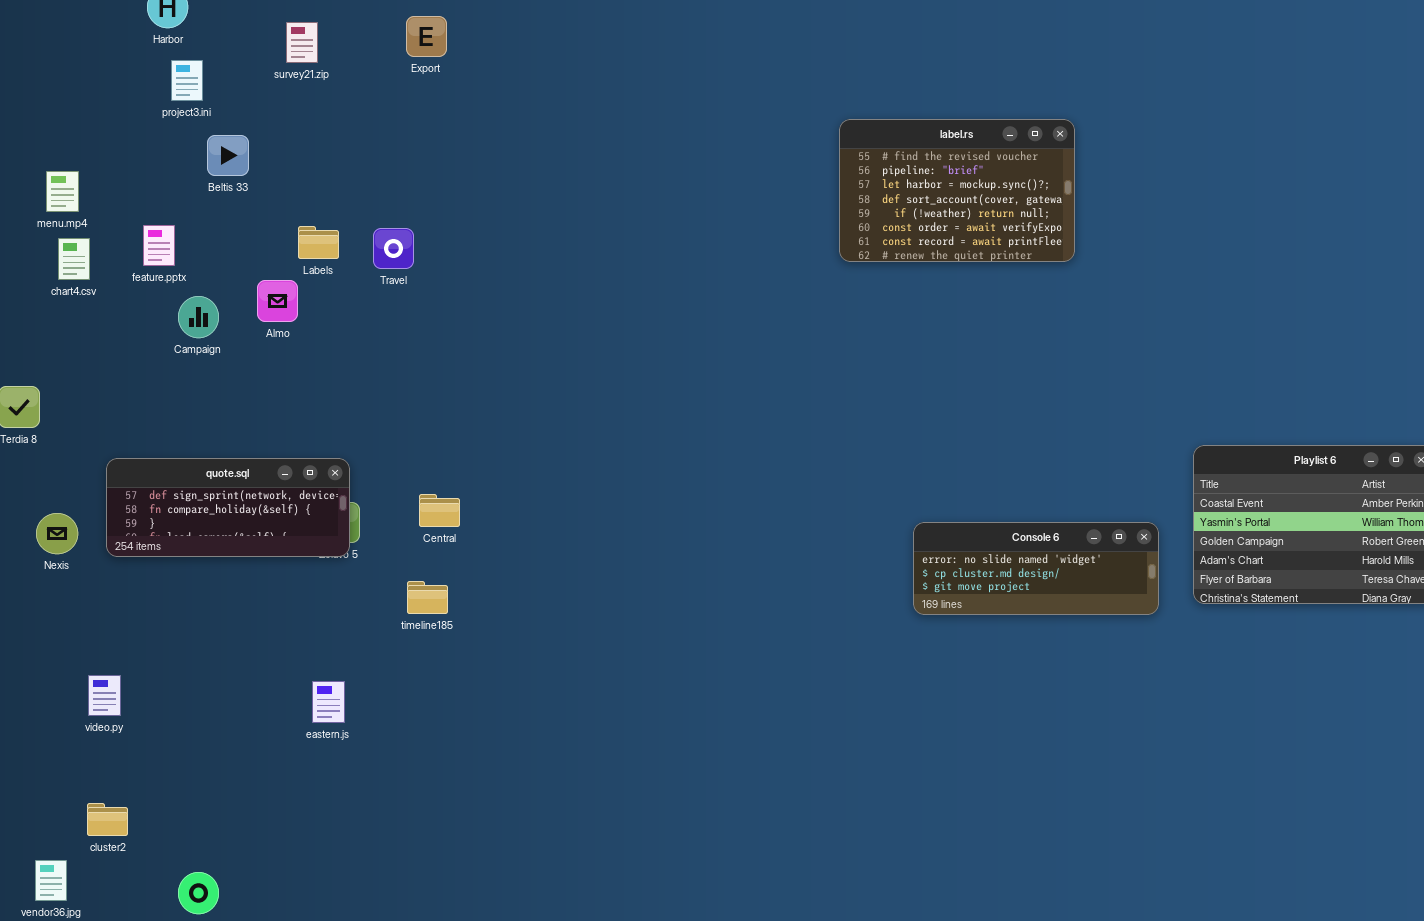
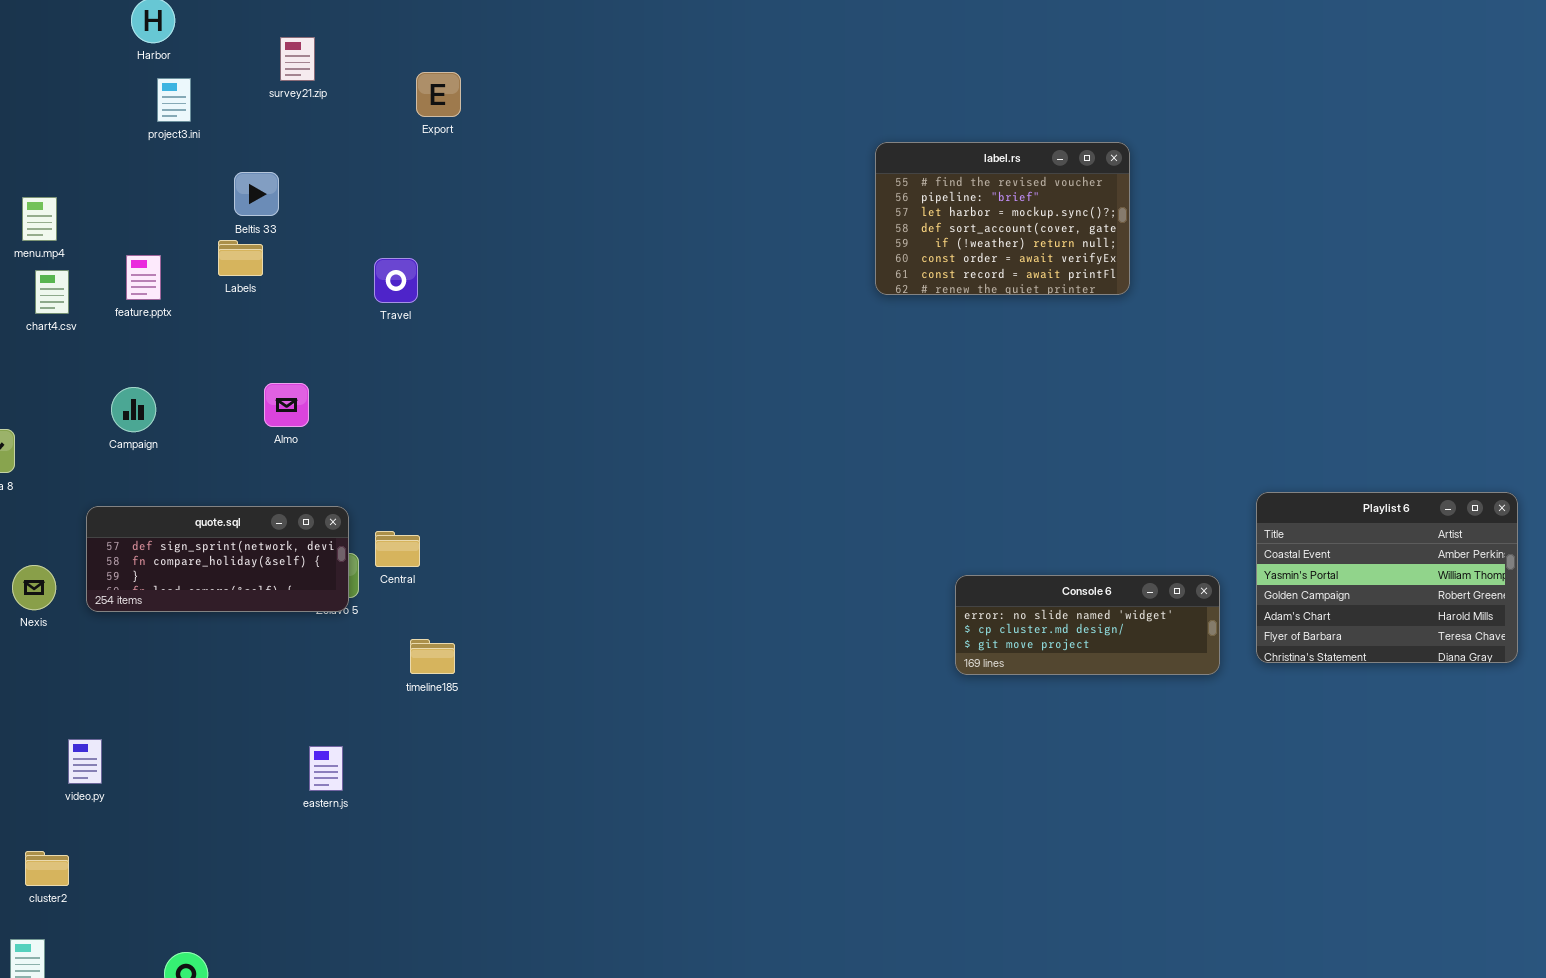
Export: [406,16,447,57] -> [416,72,461,117], moved
Beltis 33: [207,135,249,176] -> [234,172,279,216], moved
Labels: [298,226,339,259] -> [218,240,263,276], moved
Almo: [257,280,298,322] -> [264,383,309,427], moved
Campaign: [178,296,219,338] -> [111,387,156,432], moved
Central: [419,494,460,527] -> [375,531,420,567], moved
cluster2: [87,803,128,836] -> [25,851,69,886], moved

